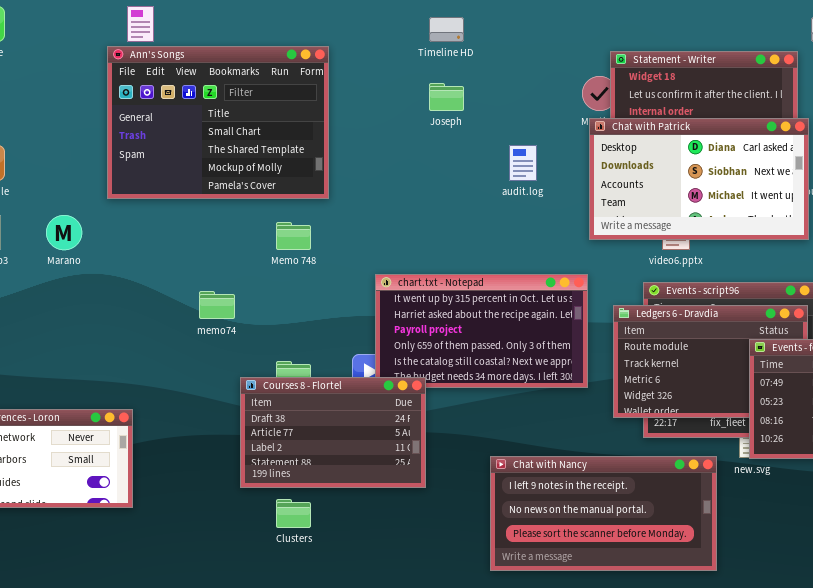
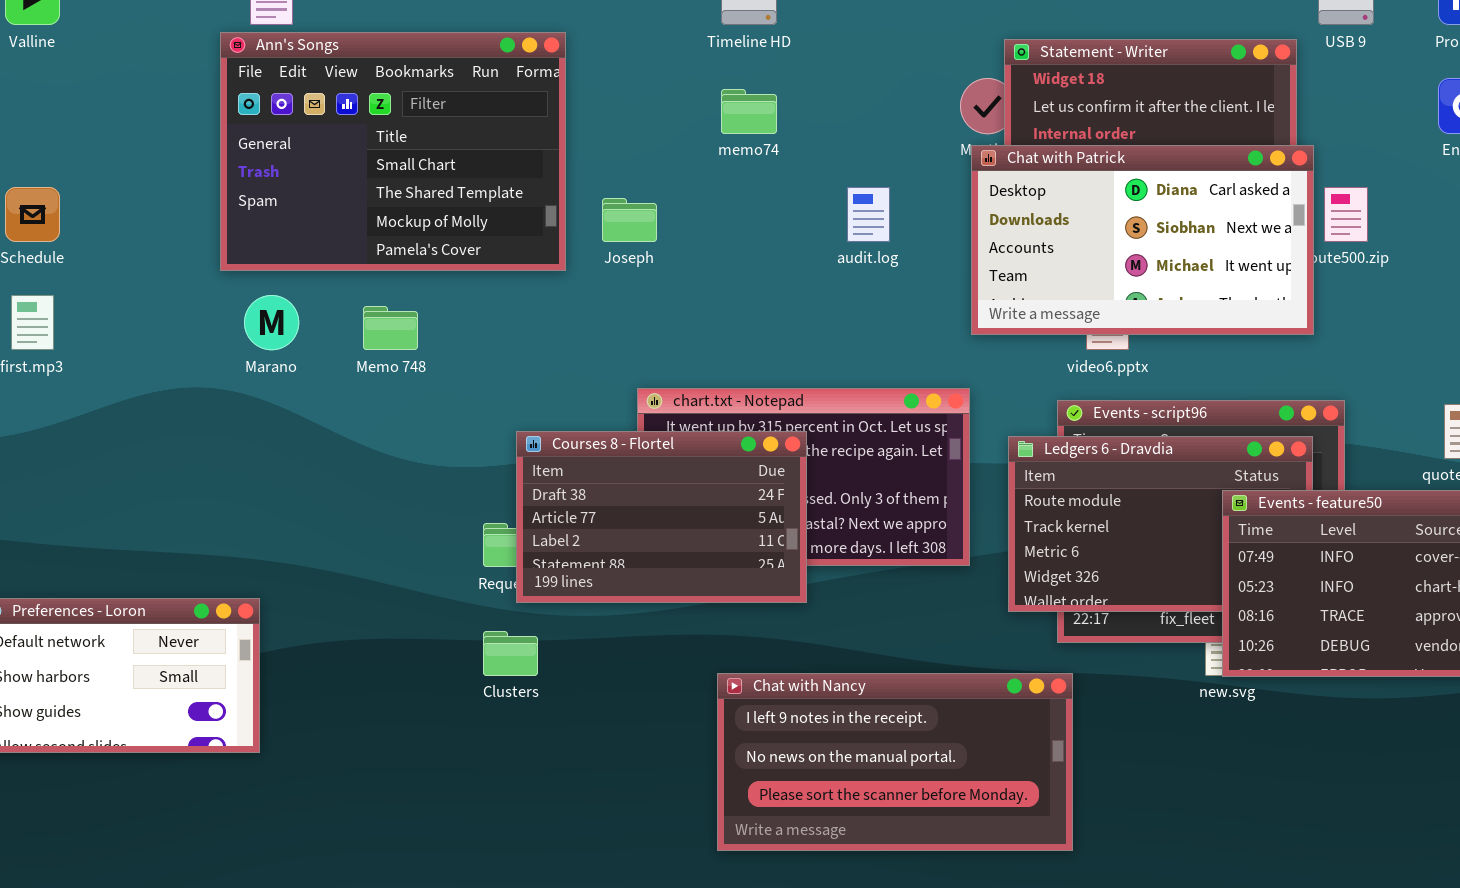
Joseph: [429,83,464,111] -> [602,198,657,242], moved
Marano: [46,215,82,250] -> [244,295,299,350], moved
Memo 748: [276,222,311,250] -> [363,306,418,350], moved
memo74: [199,291,235,319] -> [721,89,777,134], moved
Courses 8 - Flortel: [240,377,426,488] -> [516,431,807,603], moved
Chat with Nancy: [490,456,717,571] -> [717,673,1073,851], moved
Clusters: [276,499,311,528] -> [483,631,538,676], moved

